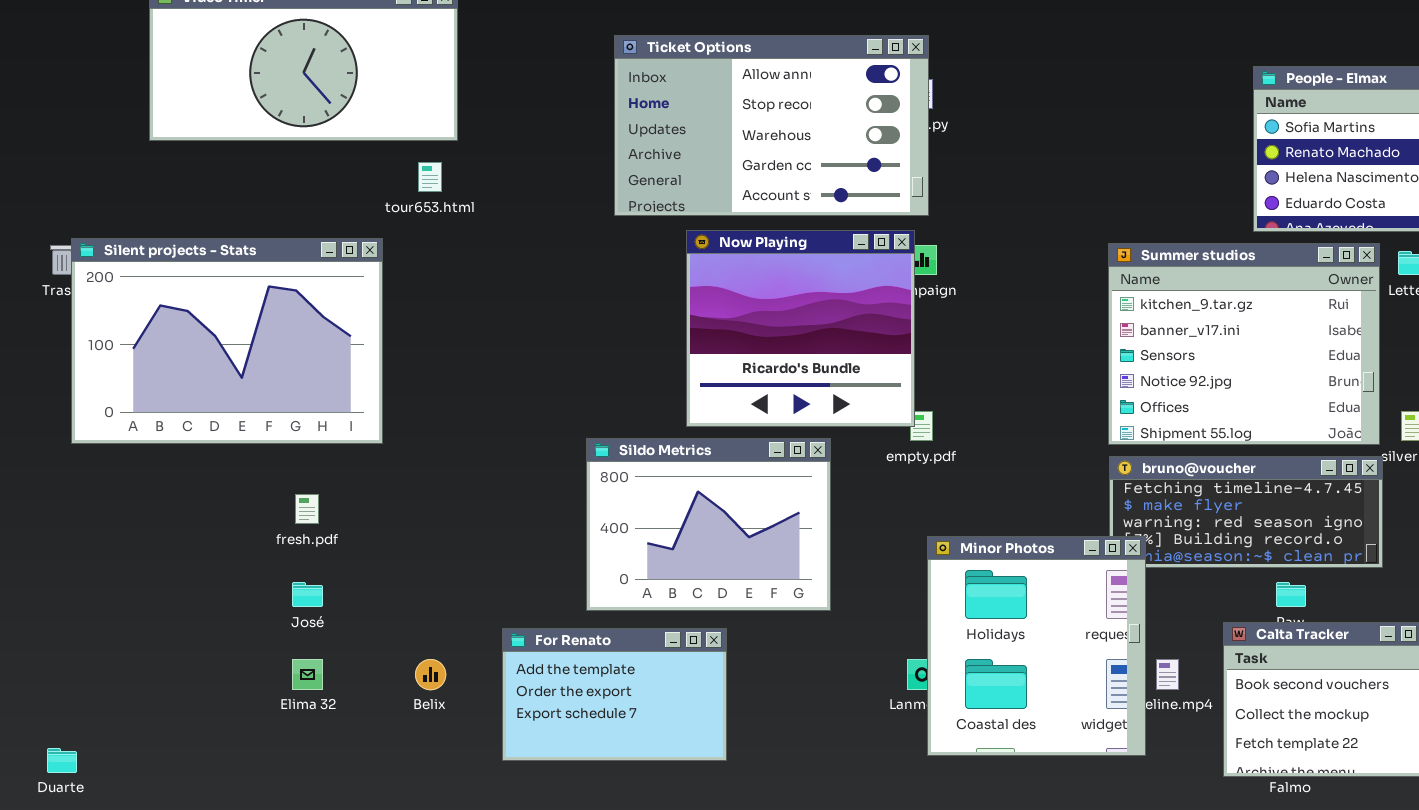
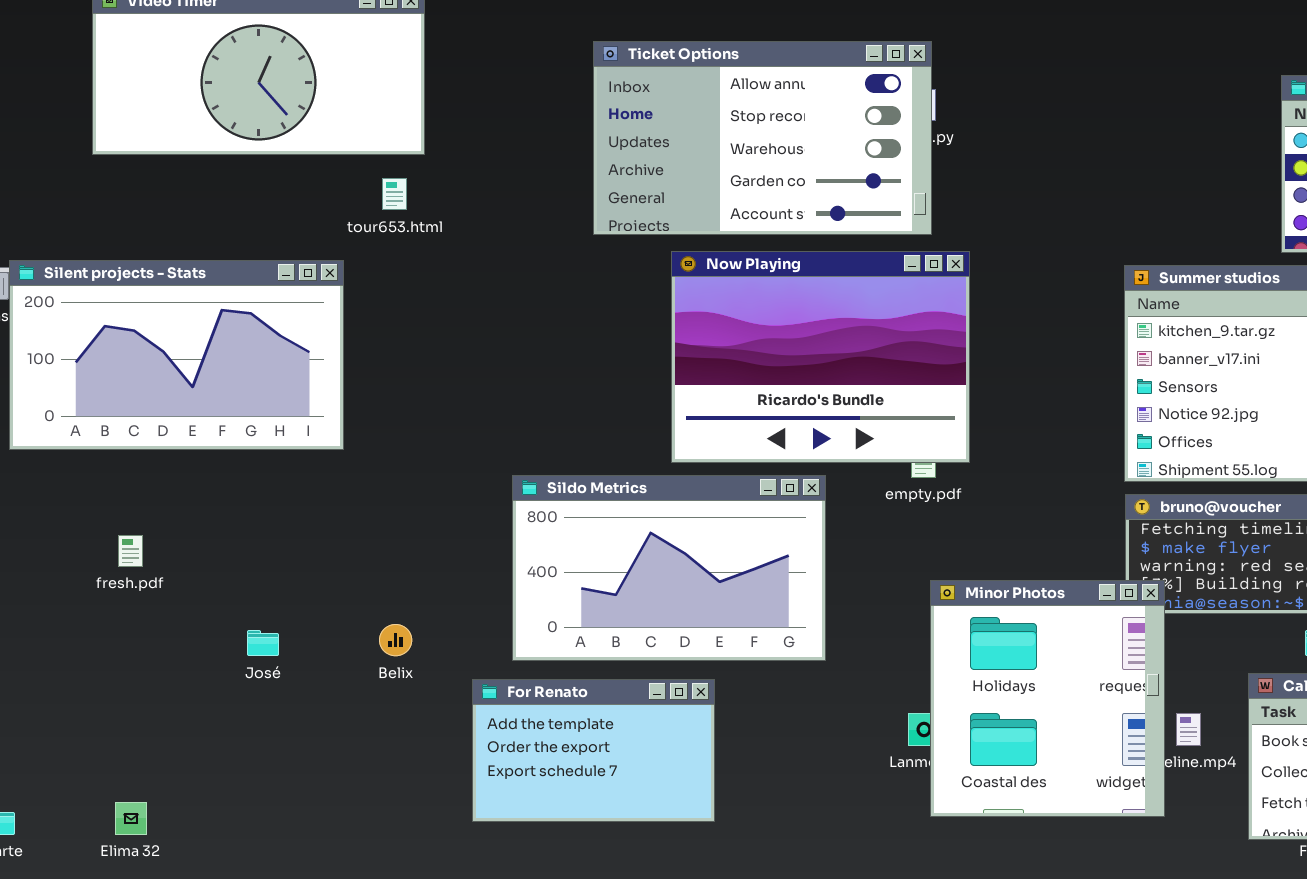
Now Playing: [686,230,915,427] -> [671,251,970,463], resized
Silent projects - Stats: [71,238,383,444] -> [9,260,344,450], resized
Sildo Metrics: [586,438,831,611] -> [512,475,826,661], resized
fresh.pdf: [295,494,319,524] -> [118,535,143,567], moved
Elima 32: [292,659,323,690] -> [115,802,147,835], moved
Belix: [415,659,446,690] -> [379,624,412,656], moved

